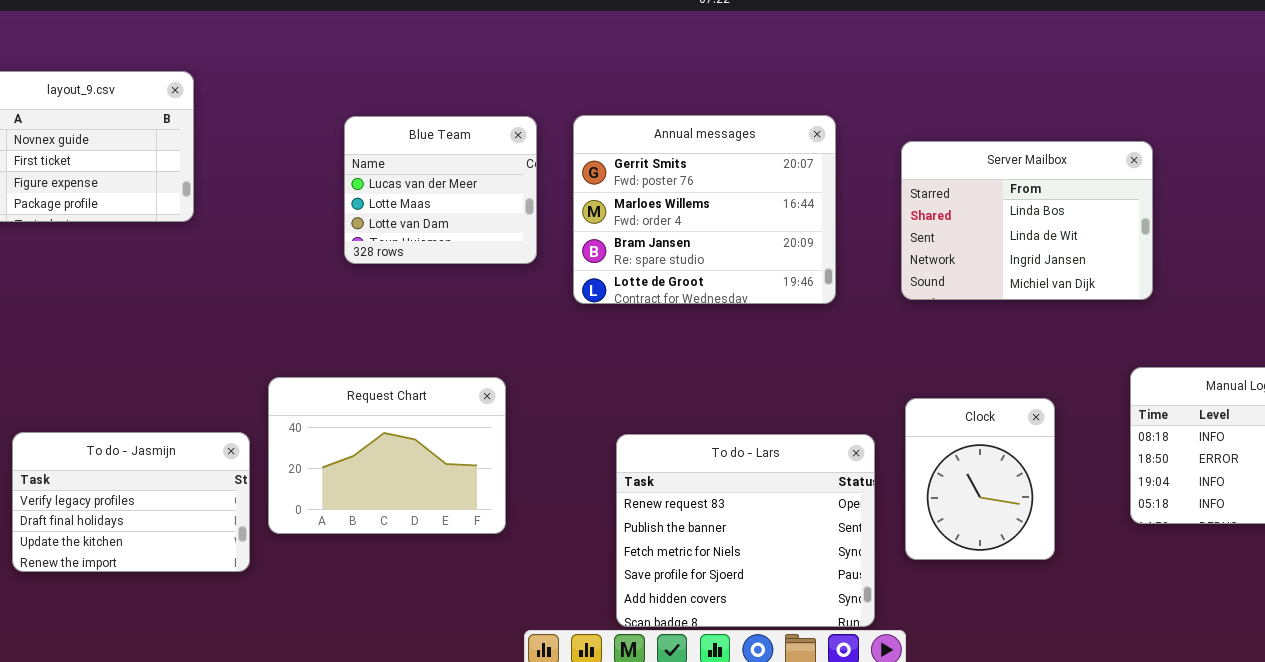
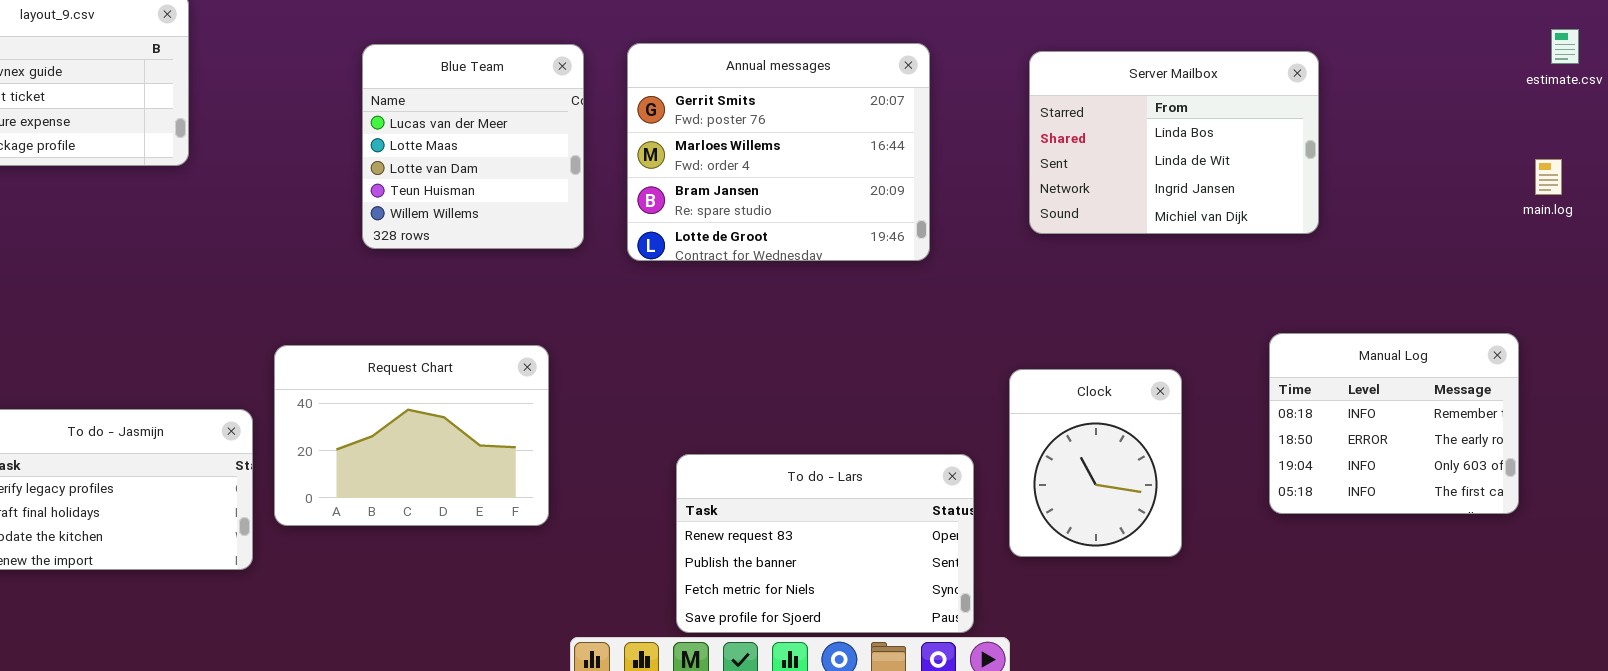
Blue Team: [344,116,537,264] -> [362,44,584,249], resized
Server Mailbox: [901,141,1153,300] -> [1029,51,1319,234], moved
To do - Lars: [616,434,875,627] -> [676,454,974,633], resized

